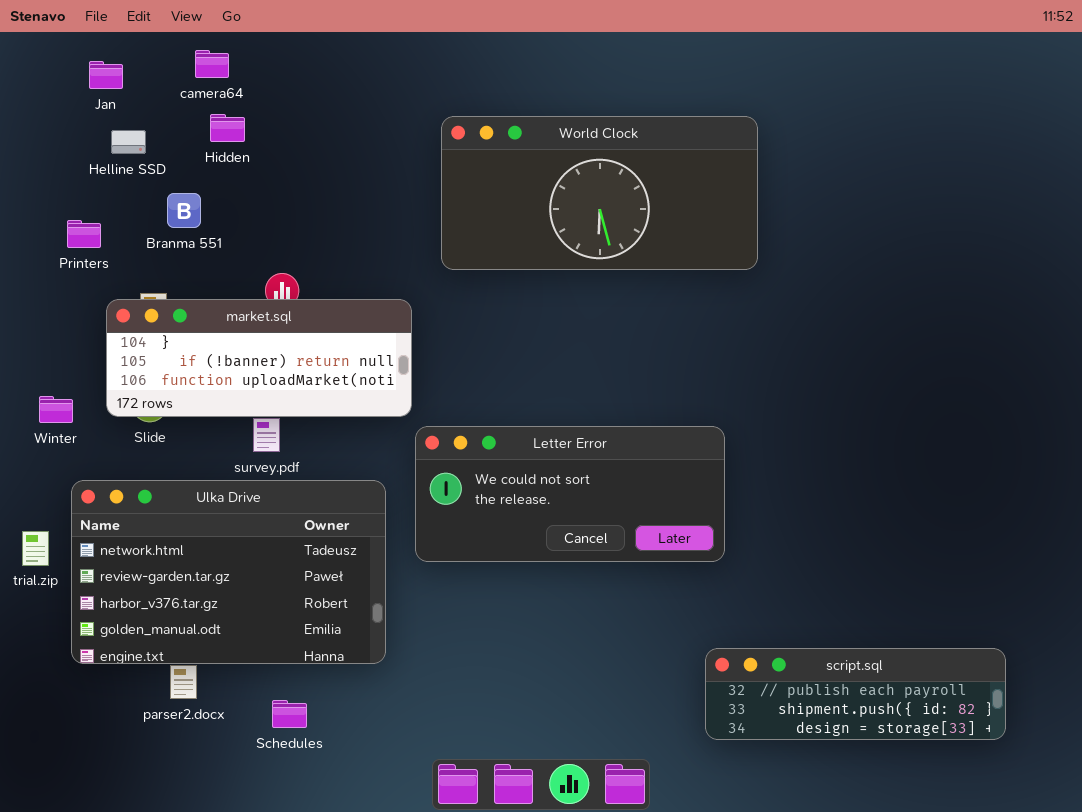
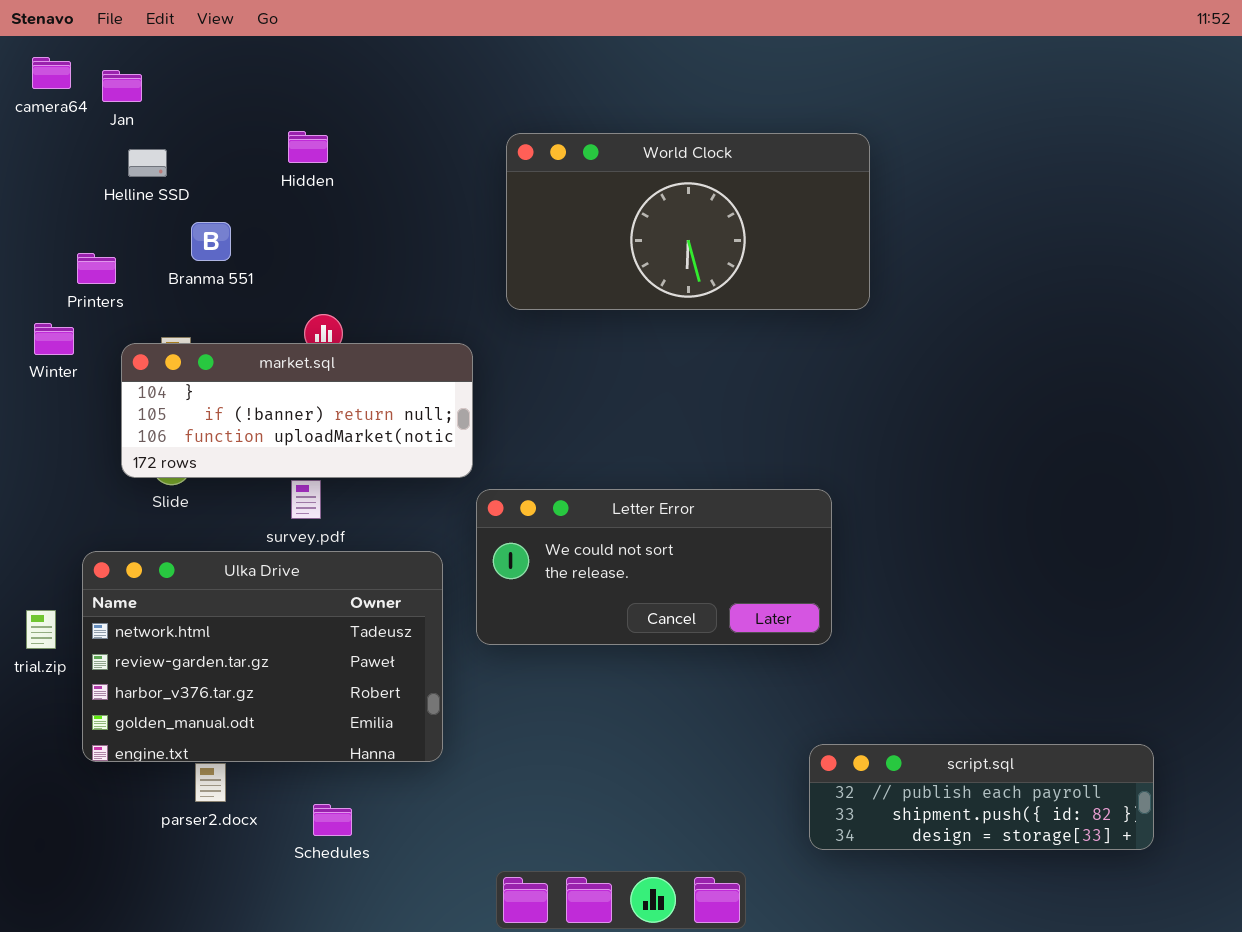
camera64: [195,50,229,78] -> [32,57,71,89], moved
Hidden: [210,114,245,142] -> [288,131,328,163], moved
Winter: [39,396,73,423] -> [34,323,74,355], moved

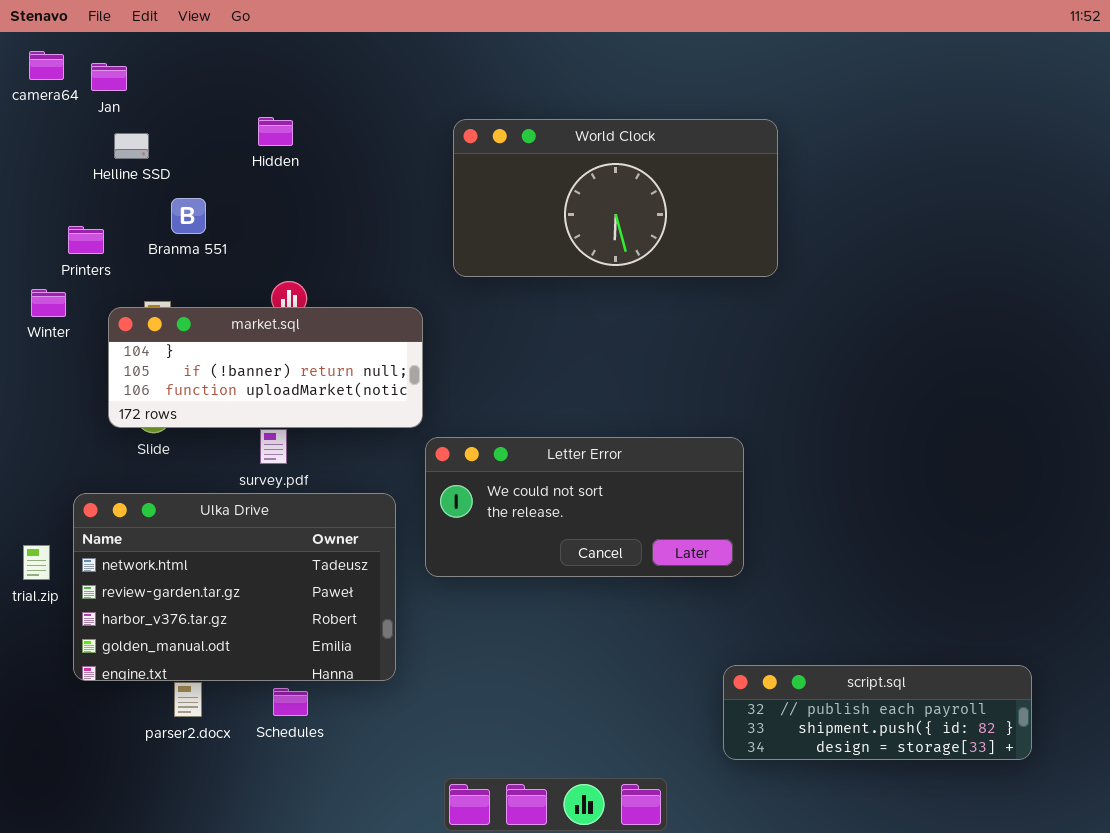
Schedules: [313,804,352,836] -> [273,688,308,716], moved

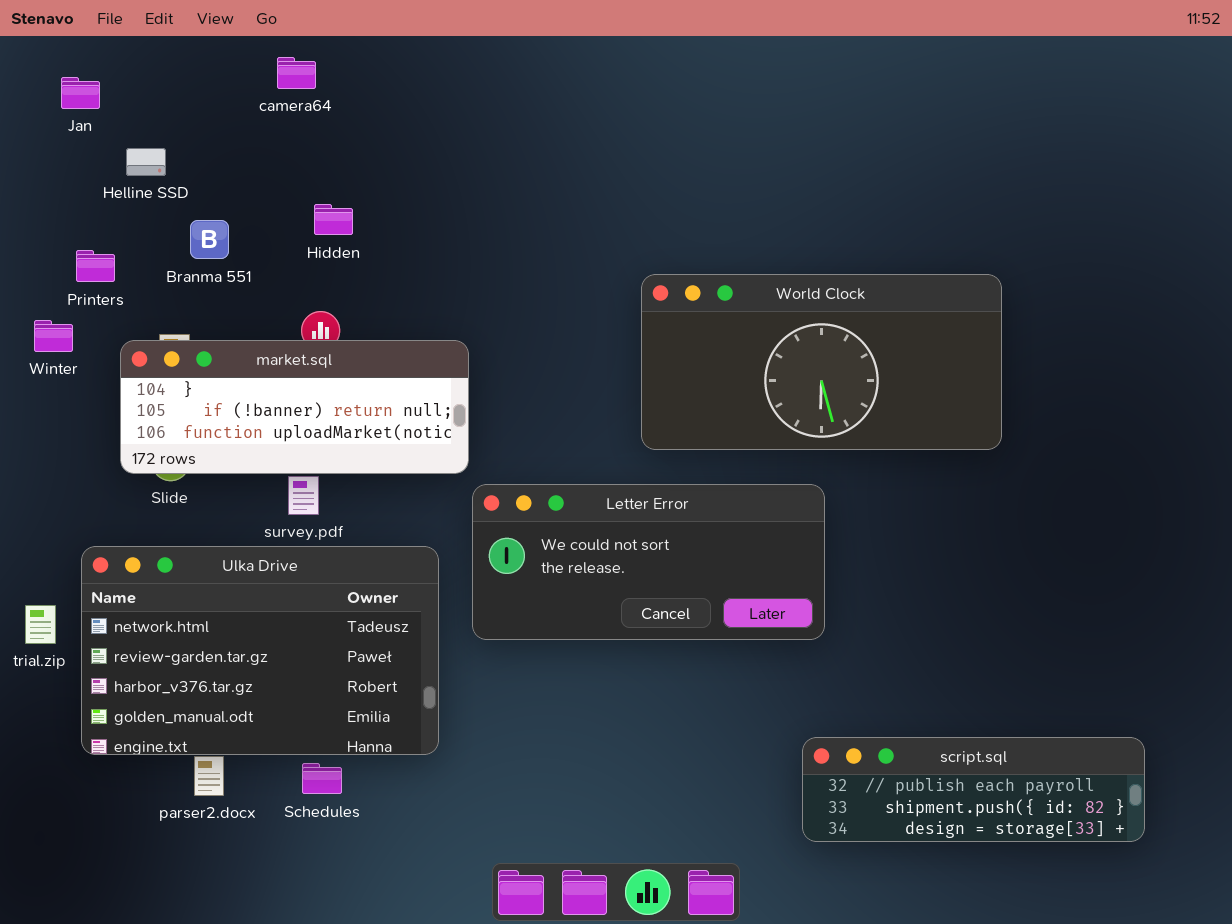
camera64: [29,51,64,80] -> [277,57,316,89], moved
Jan: [91,63,127,91] -> [61,77,100,109], moved
Hidden: [258,117,293,146] -> [314,204,353,235], moved
World Clock: [453,119,778,277] -> [641,274,1002,450], moved

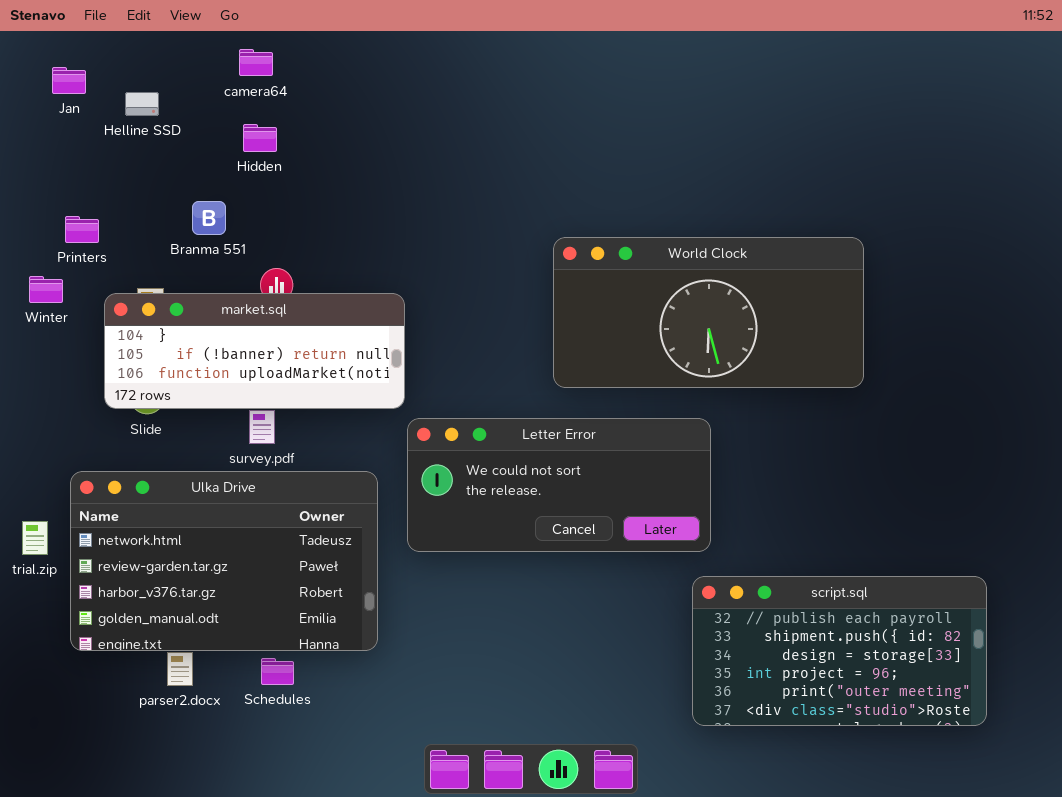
Helline SSD: [126,148,166,176] -> [125,92,159,116], moved
Hidden: [314,204,353,235] -> [243,124,277,152], moved
Branma 551: [190,220,229,259] -> [192,201,226,235], moved
script.sql: [802,737,1145,842] -> [692,576,987,726], resized

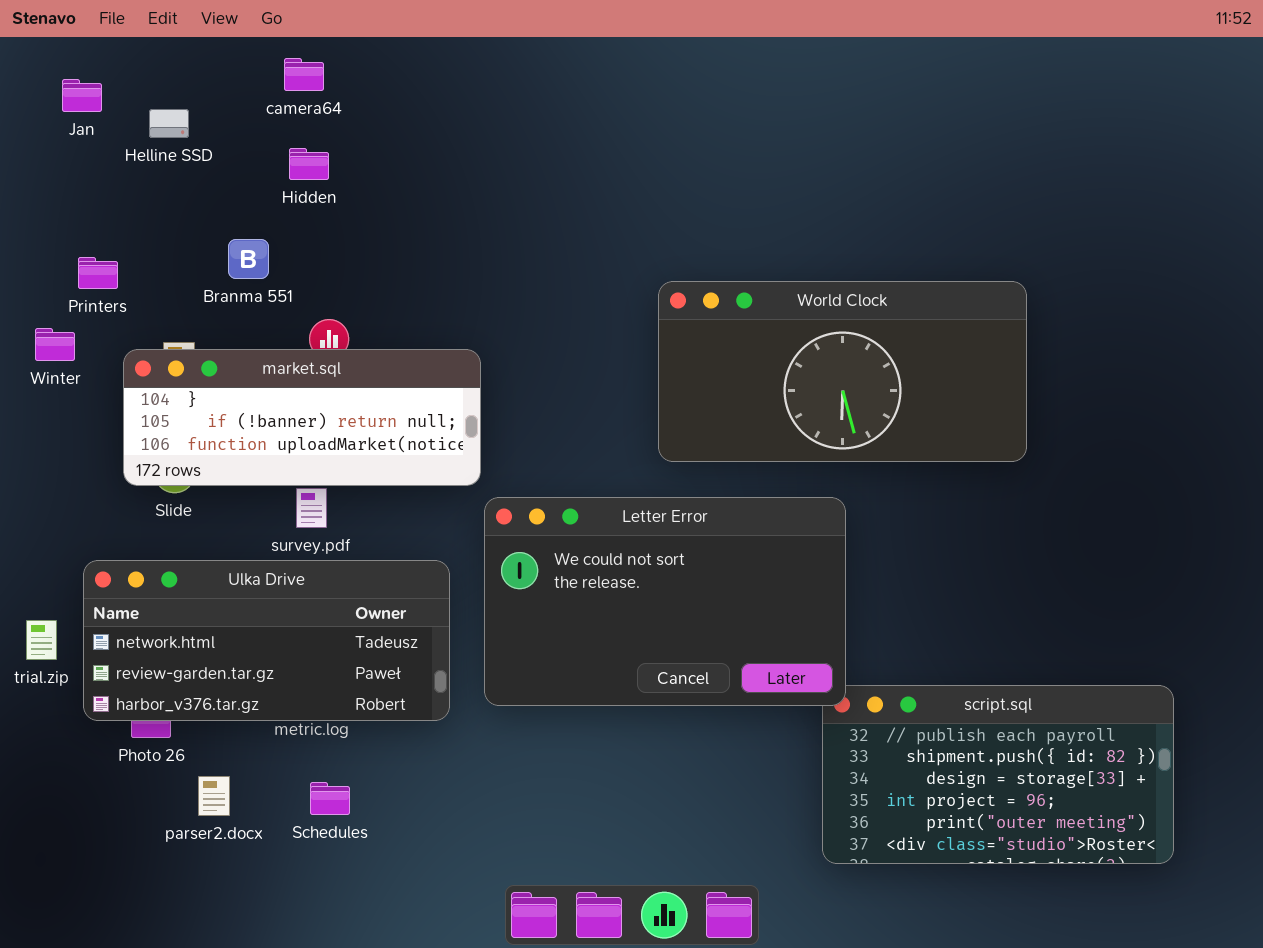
Letter Error: [407,418,711,552] -> [484,497,846,706], resized
Ulka Drive: [70,471,378,651] -> [83,560,450,721], resized

